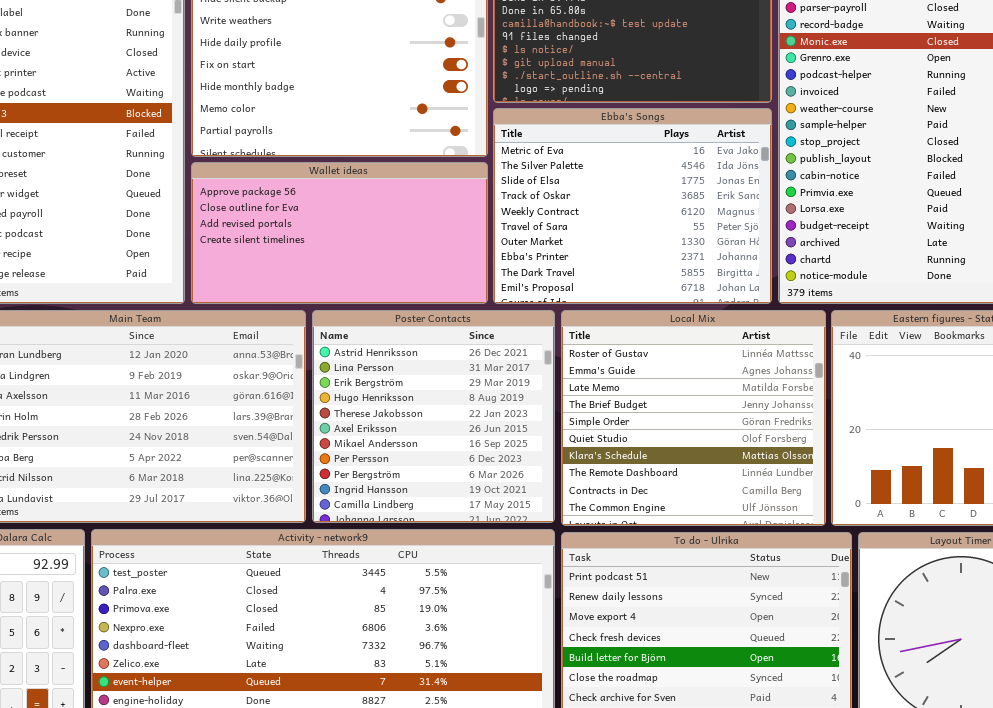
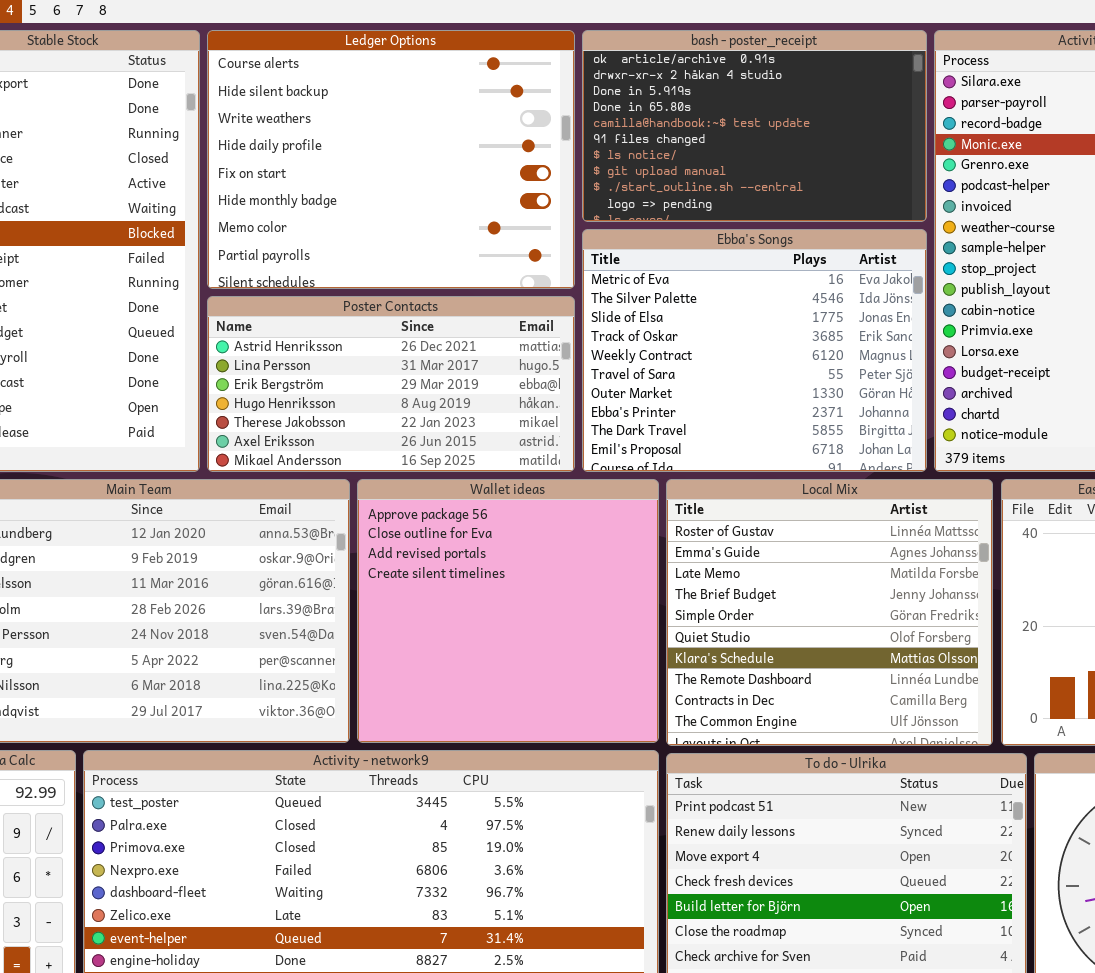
Wallet ideas: [191,162,488,304] -> [357,479,659,743], moved, resized
Poster Contacts: [312,310,555,523] -> [207,296,575,472], moved, resized

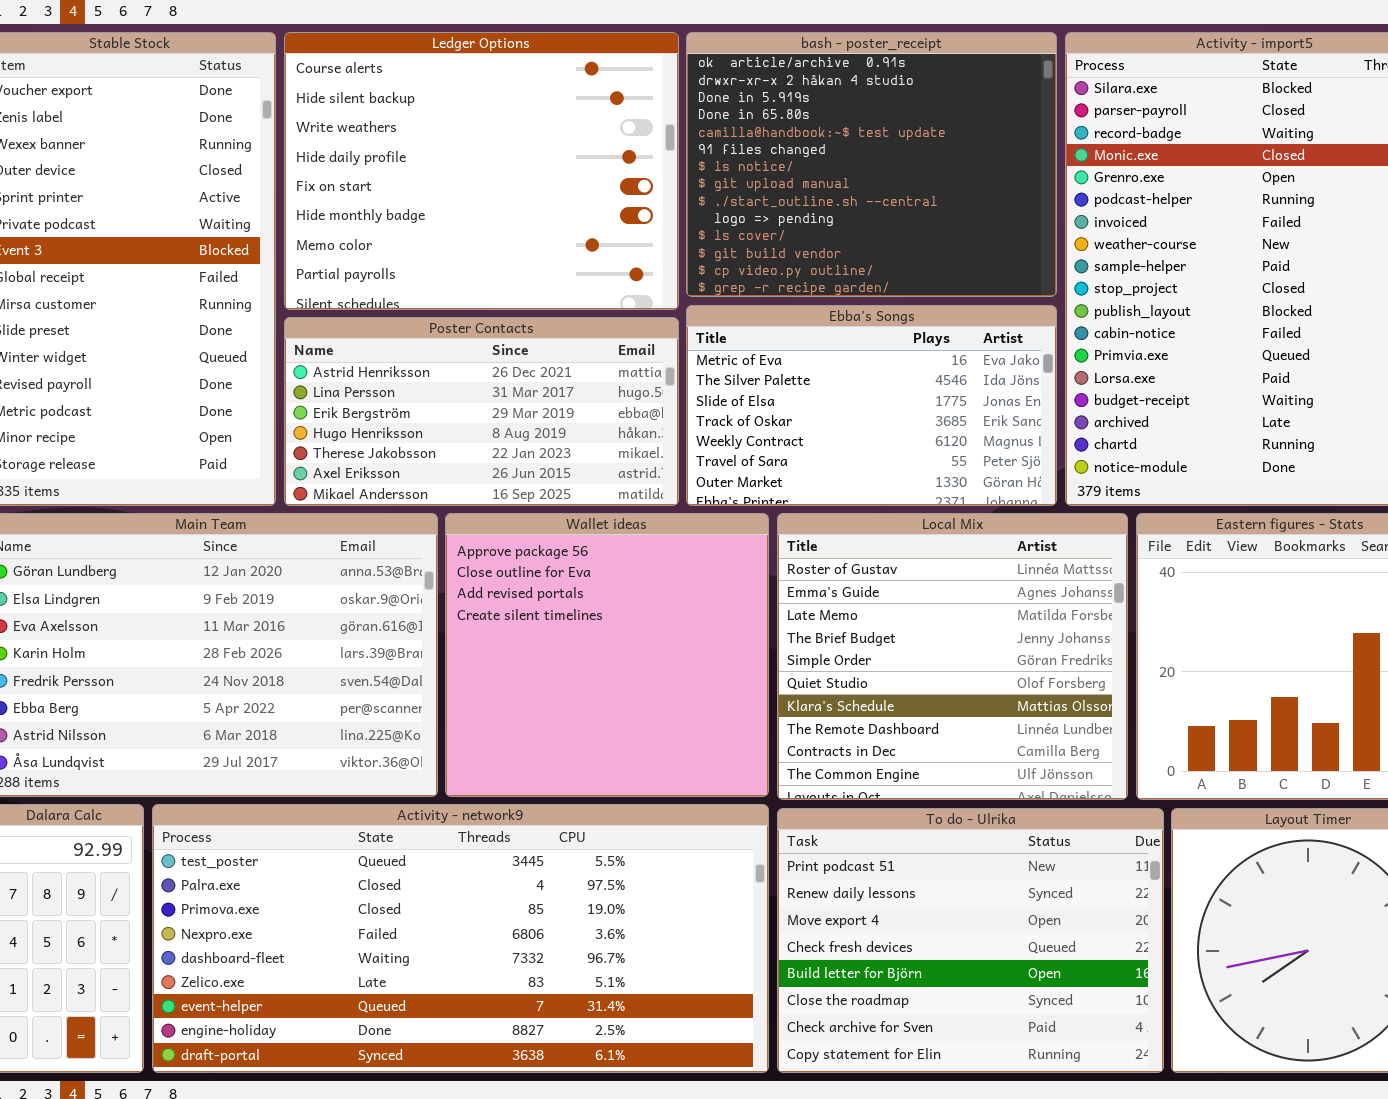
bash - poster_receipt: [582,30,927,222] -> [686,32,1057,297], resized
Ebba's Songs: [582,229,927,472] -> [686,305,1057,506], resized

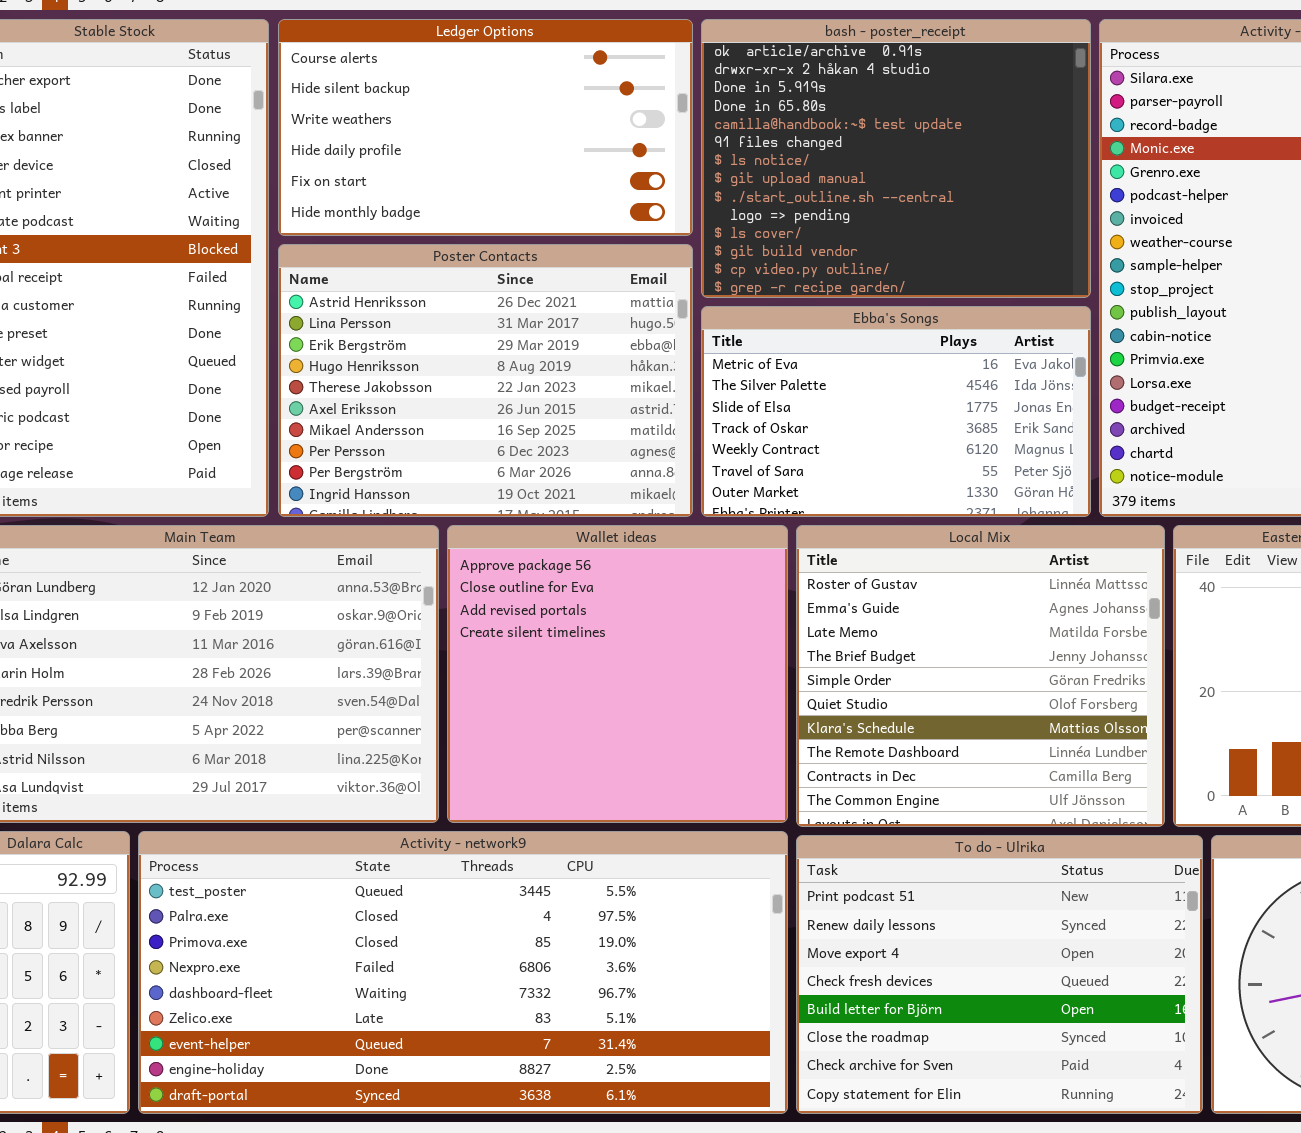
Ledger Options: [284,32,679,310] -> [278,19,693,236], resized
Poster Contacts: [284,317,679,506] -> [278,244,693,517], resized

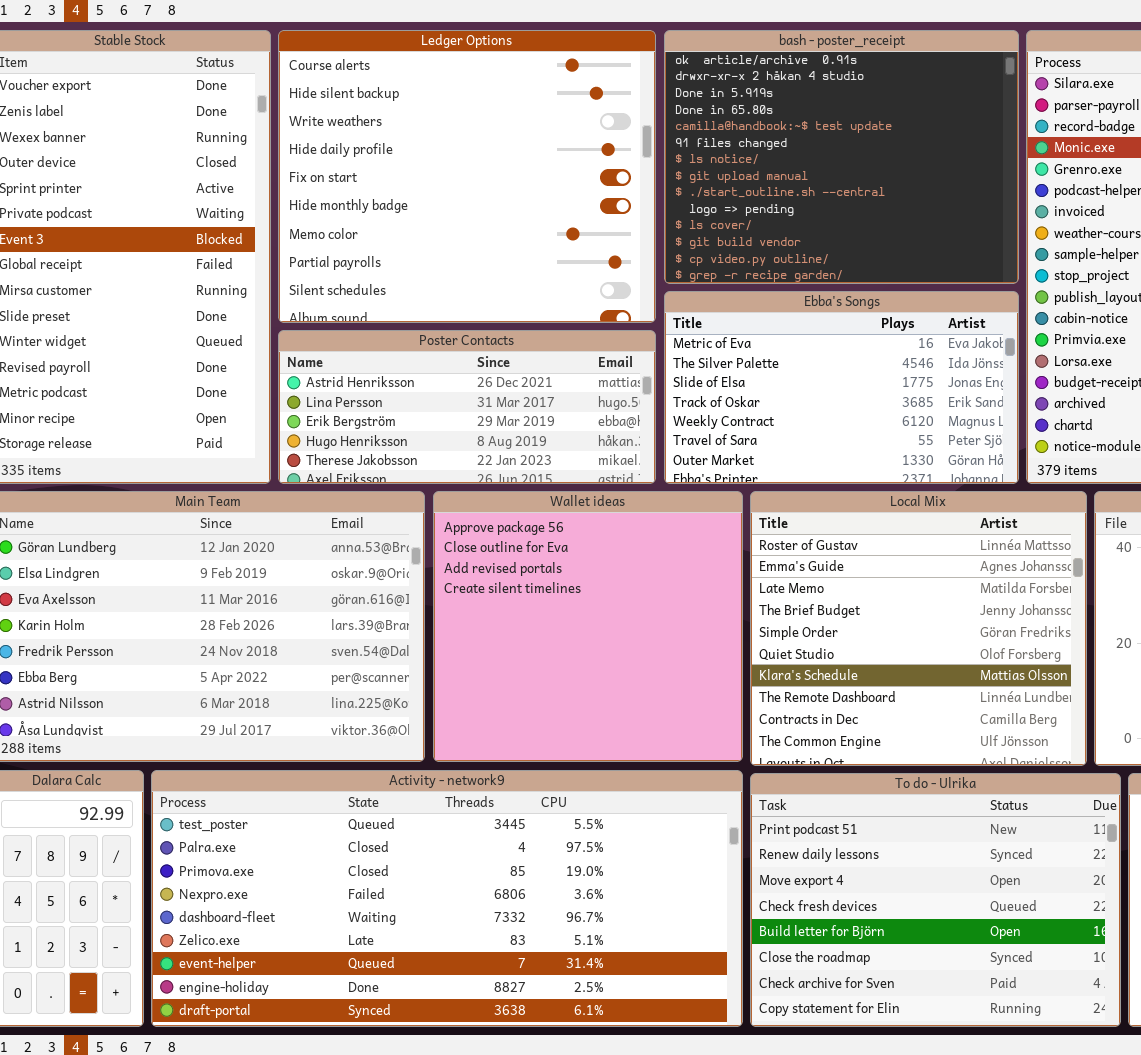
Ledger Options: [278,19,693,236] -> [278,30,656,323], resized
Poster Contacts: [278,244,693,517] -> [278,330,656,484], resized

